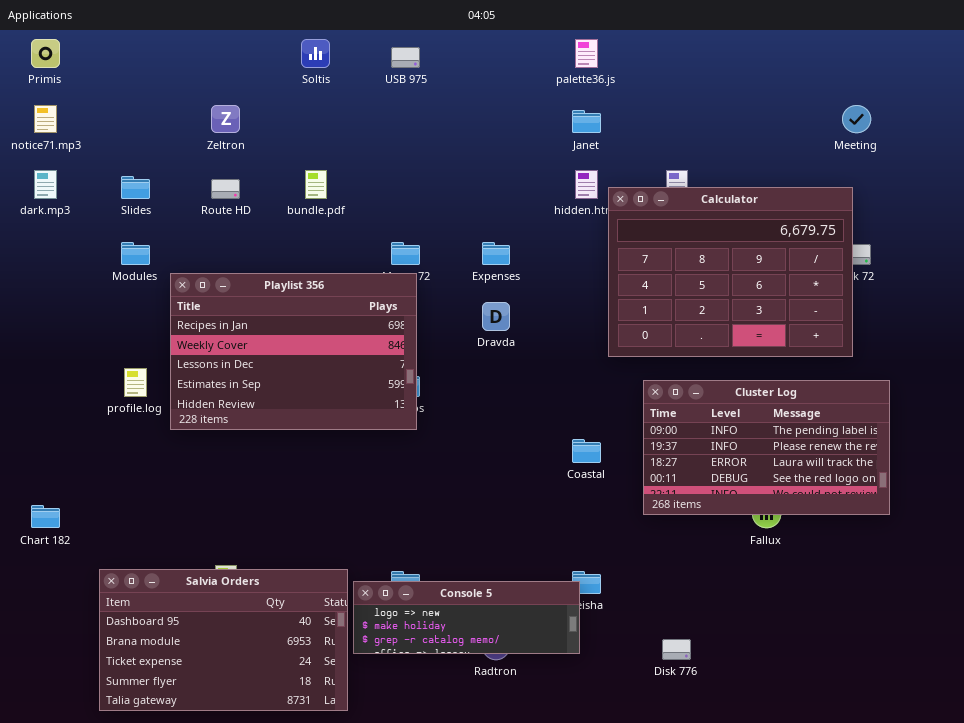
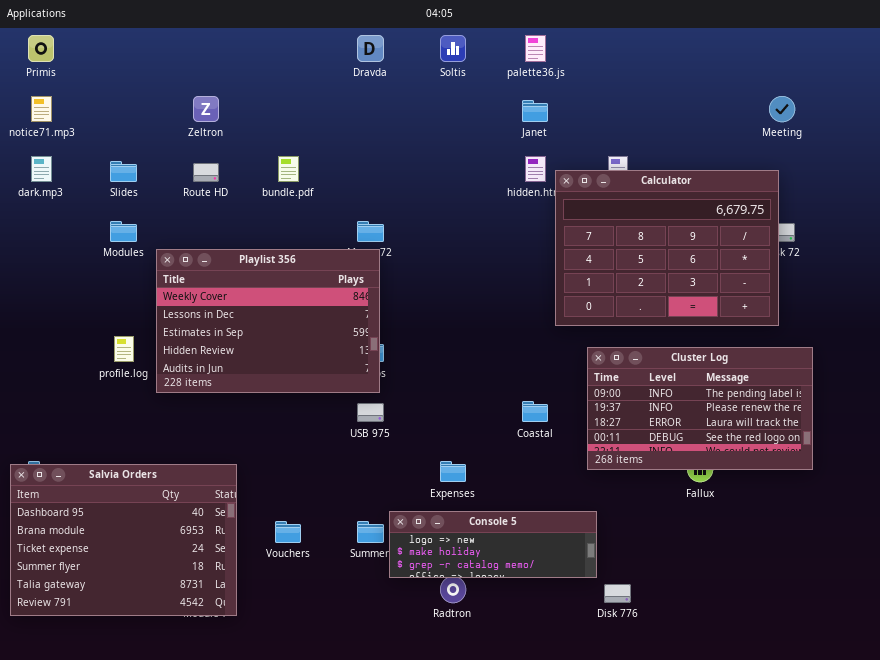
Soltis: [301,39,330,68] -> [440,35,466,62], moved
USB 975: [391,47,420,68] -> [357,403,384,422], moved
Expenses: [482,242,510,265] -> [440,461,466,482], moved
Playlist 356: [170,273,417,430] -> [156,249,380,393], scrolled down 1 row
Dravda: [482,302,510,331] -> [357,35,384,62], moved
Salvia Orders: [99,569,348,711] -> [10,464,237,616], moved, resized
Console 5: [353,581,580,654] -> [389,511,597,578], moved

